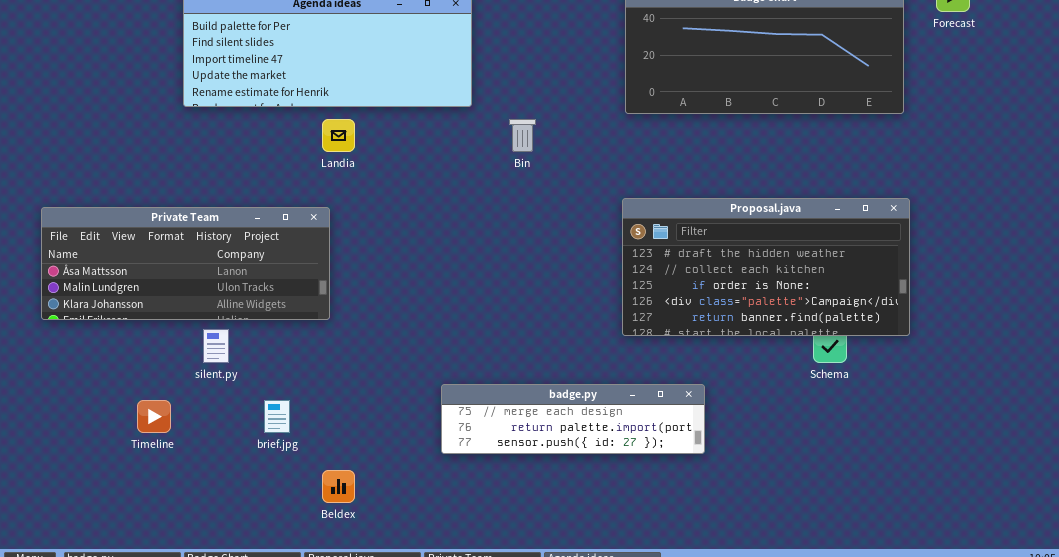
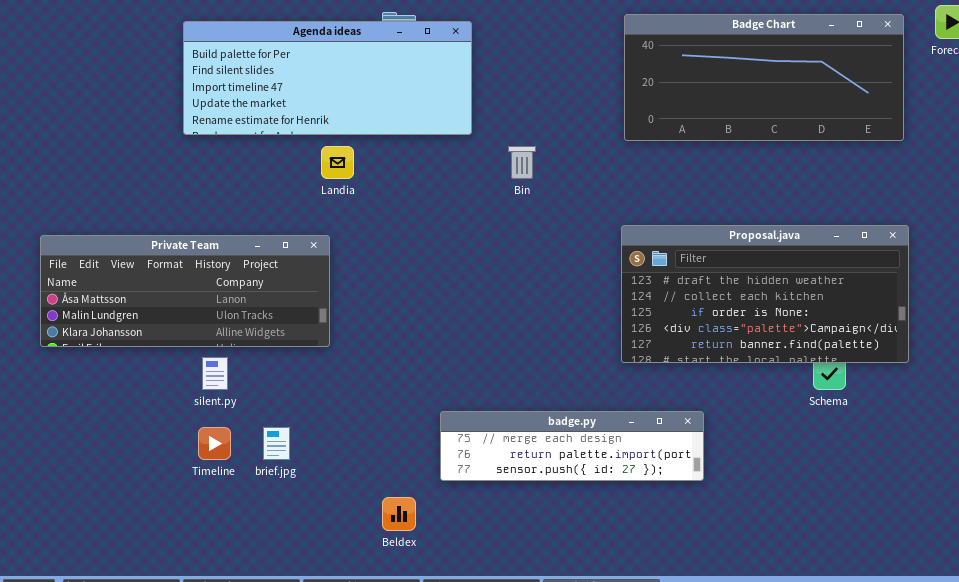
Timeline: [137,400,171,433] -> [198,427,231,460], moved
Beldex: [322,470,355,503] -> [382,497,416,531], moved

